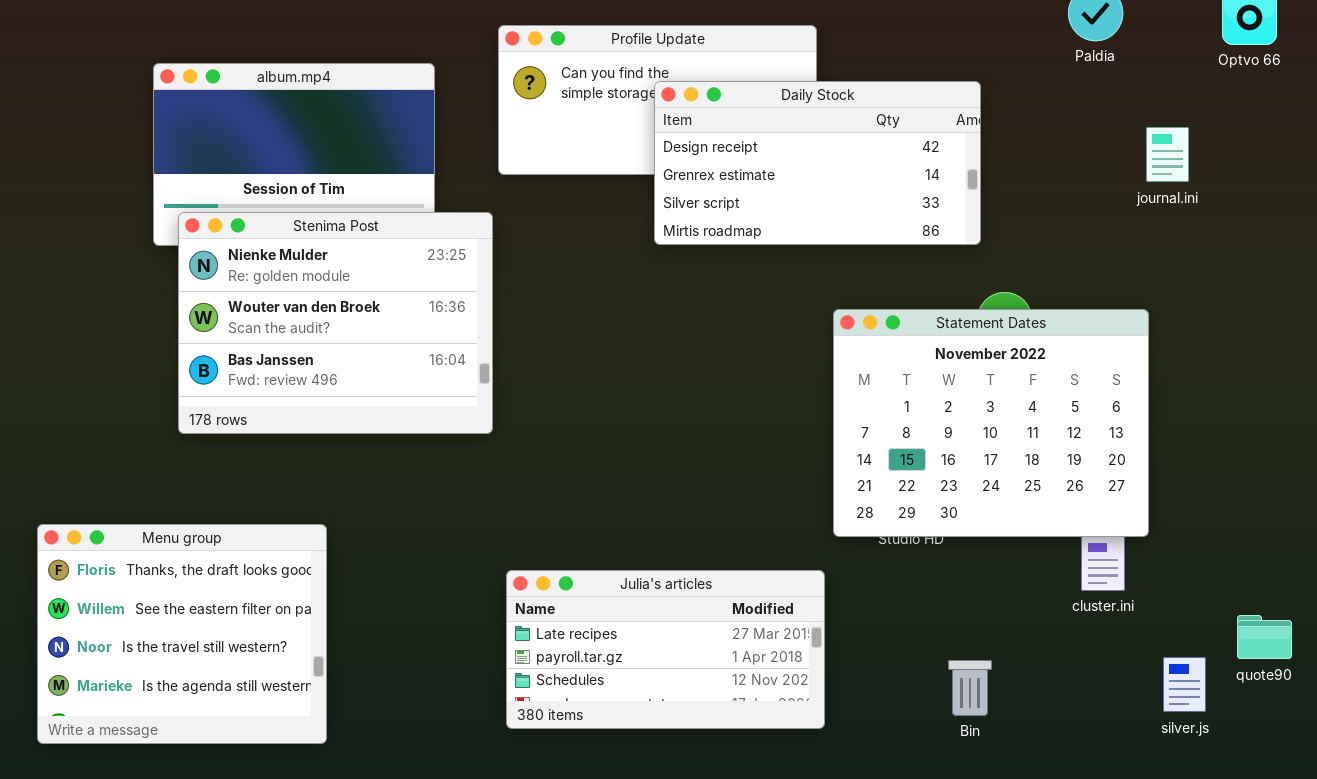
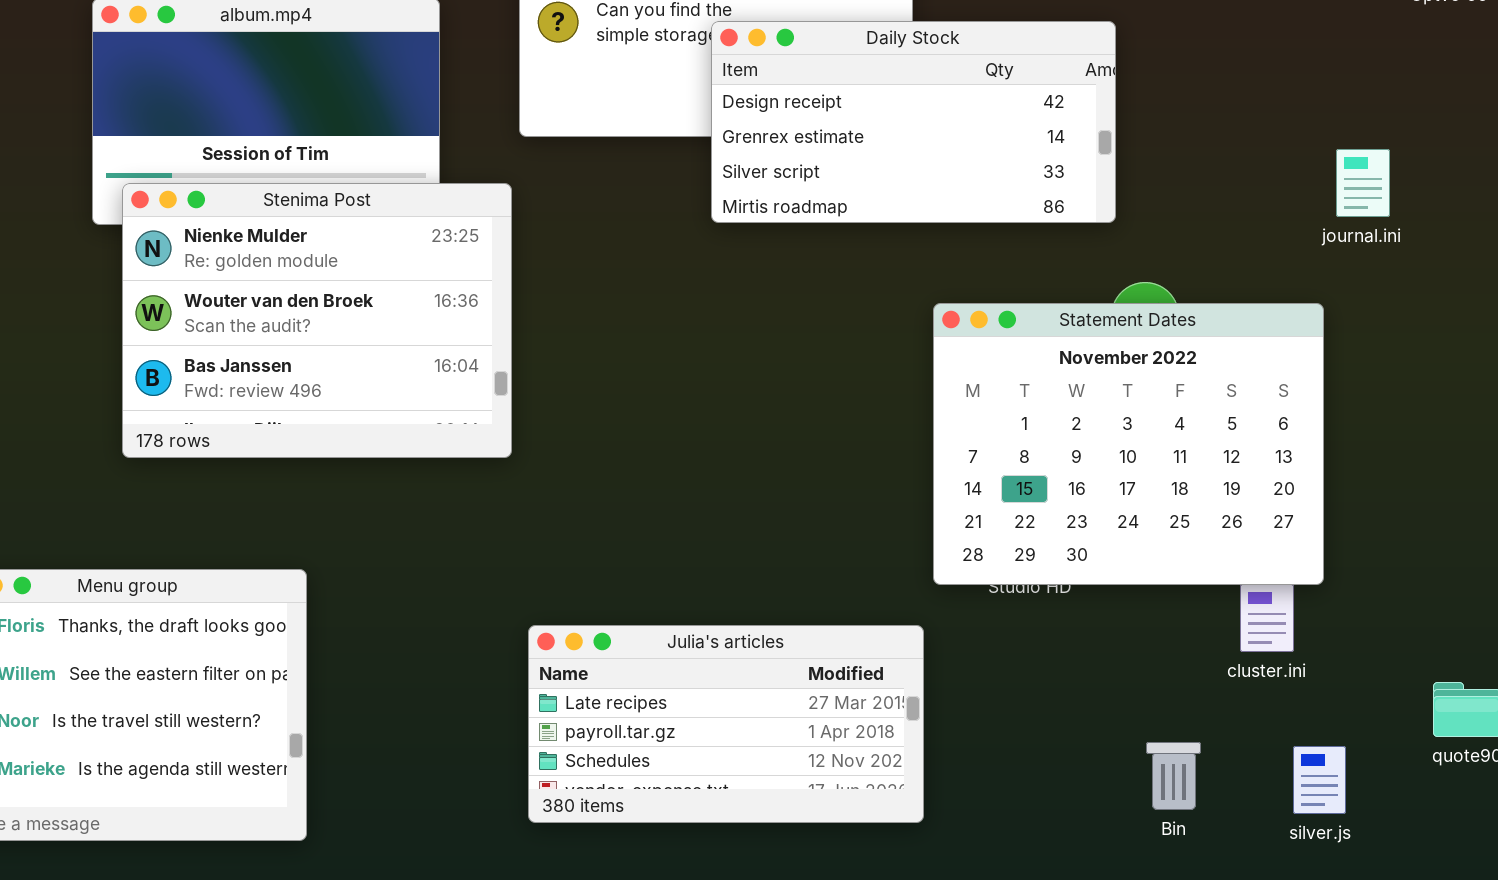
journal.ini: [1146,127,1189,182] -> [1336,149,1390,217], moved
silver.js: [1163,657,1206,712] -> [1293,746,1346,814], moved
Bin: [948,660,992,716] -> [1146,742,1201,810], moved

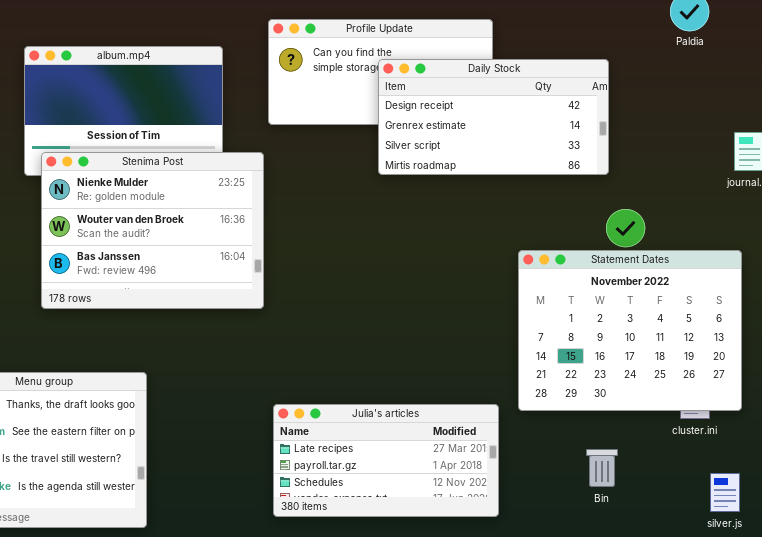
Statement Dates: [933,303,1324,585] -> [518,250,742,411], moved
Bin: [1146,742,1201,810] -> [586,449,618,487], moved

